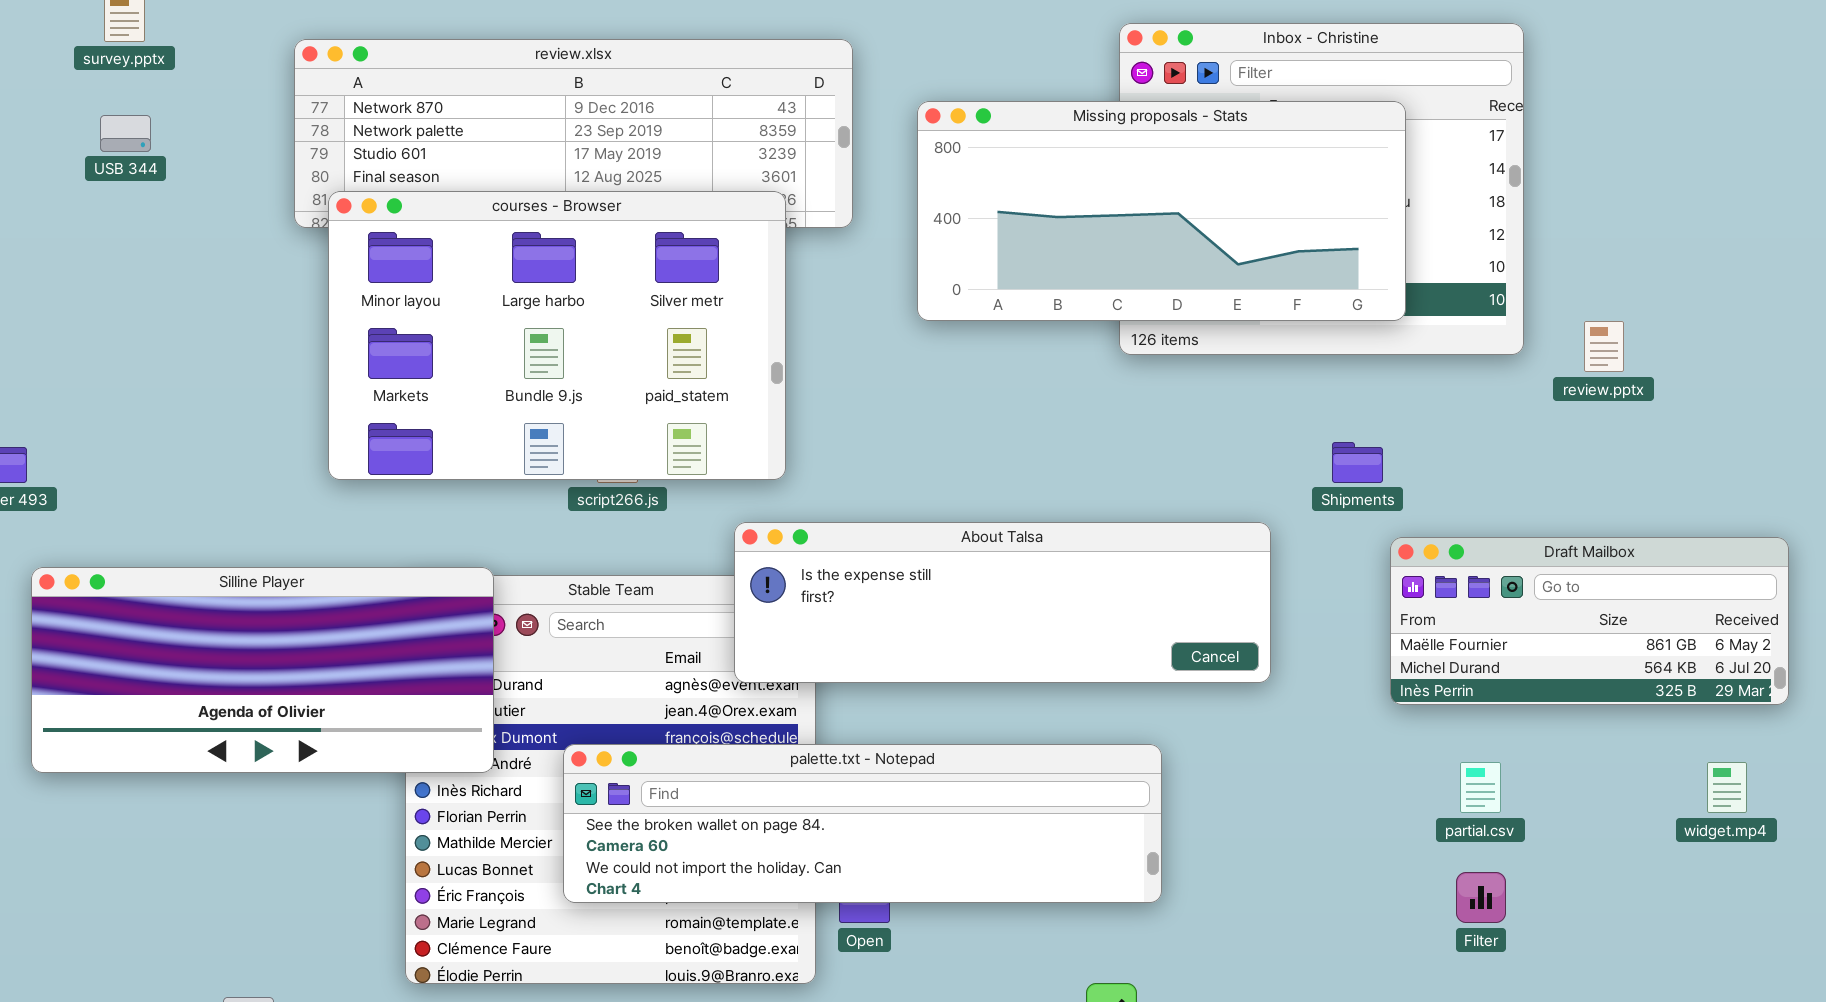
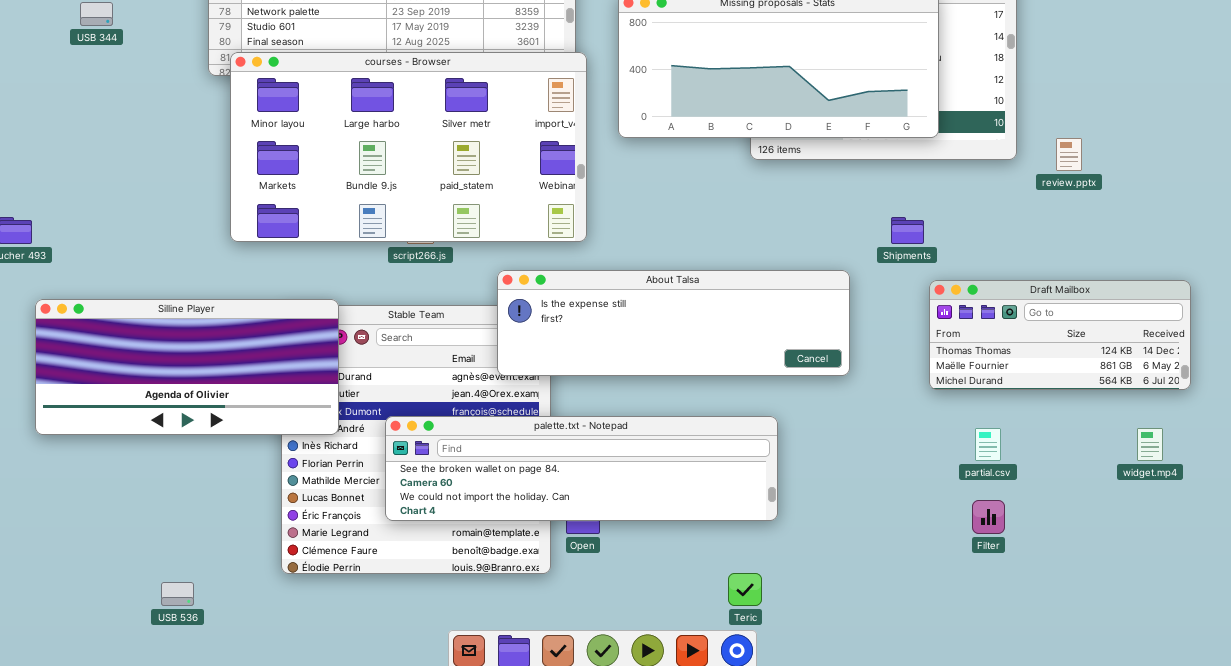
courses - Browser: [328,191,786,480] -> [230,52,587,242], resized
Draft Mailbox: [1390,537,1789,705] -> [929,280,1191,390], scrolled up 1 row

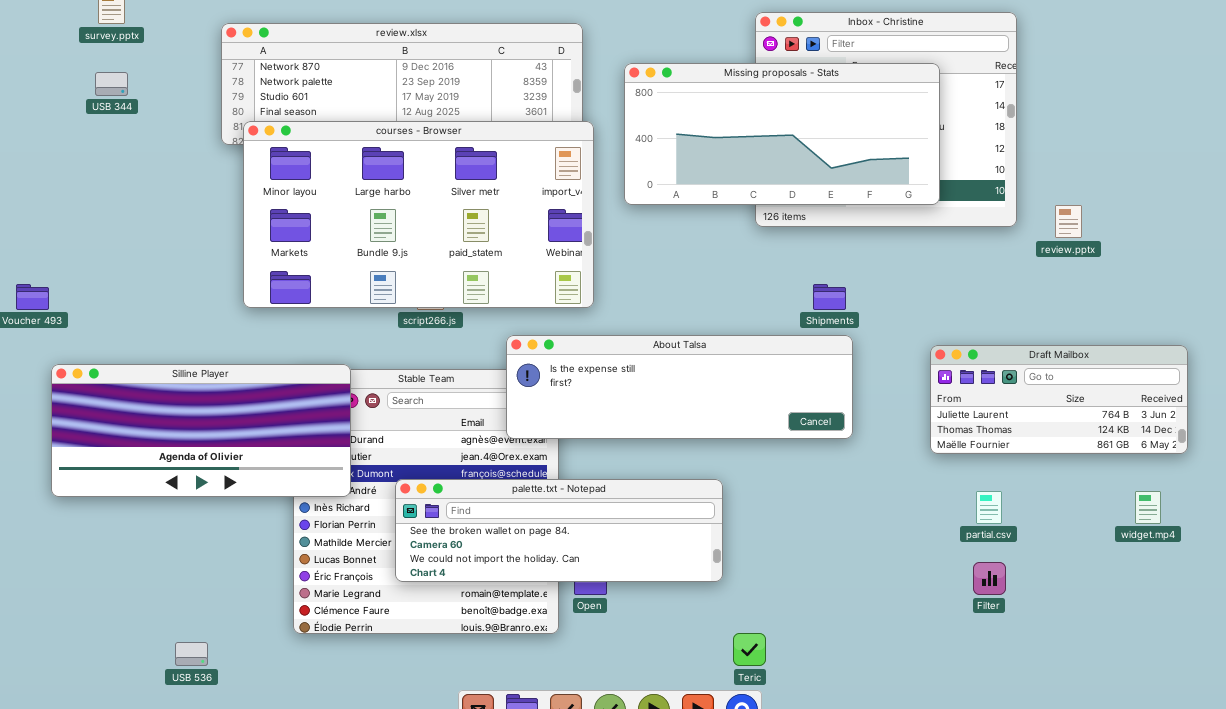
Shipments: [891,217,924,244] -> [813,284,846,310], moved
Draft Mailbox: [929,280,1191,390] -> [930,345,1188,454], scrolled up 1 row
palette.txt - Notepad: [385,416,778,521] -> [395,479,723,582], resized

